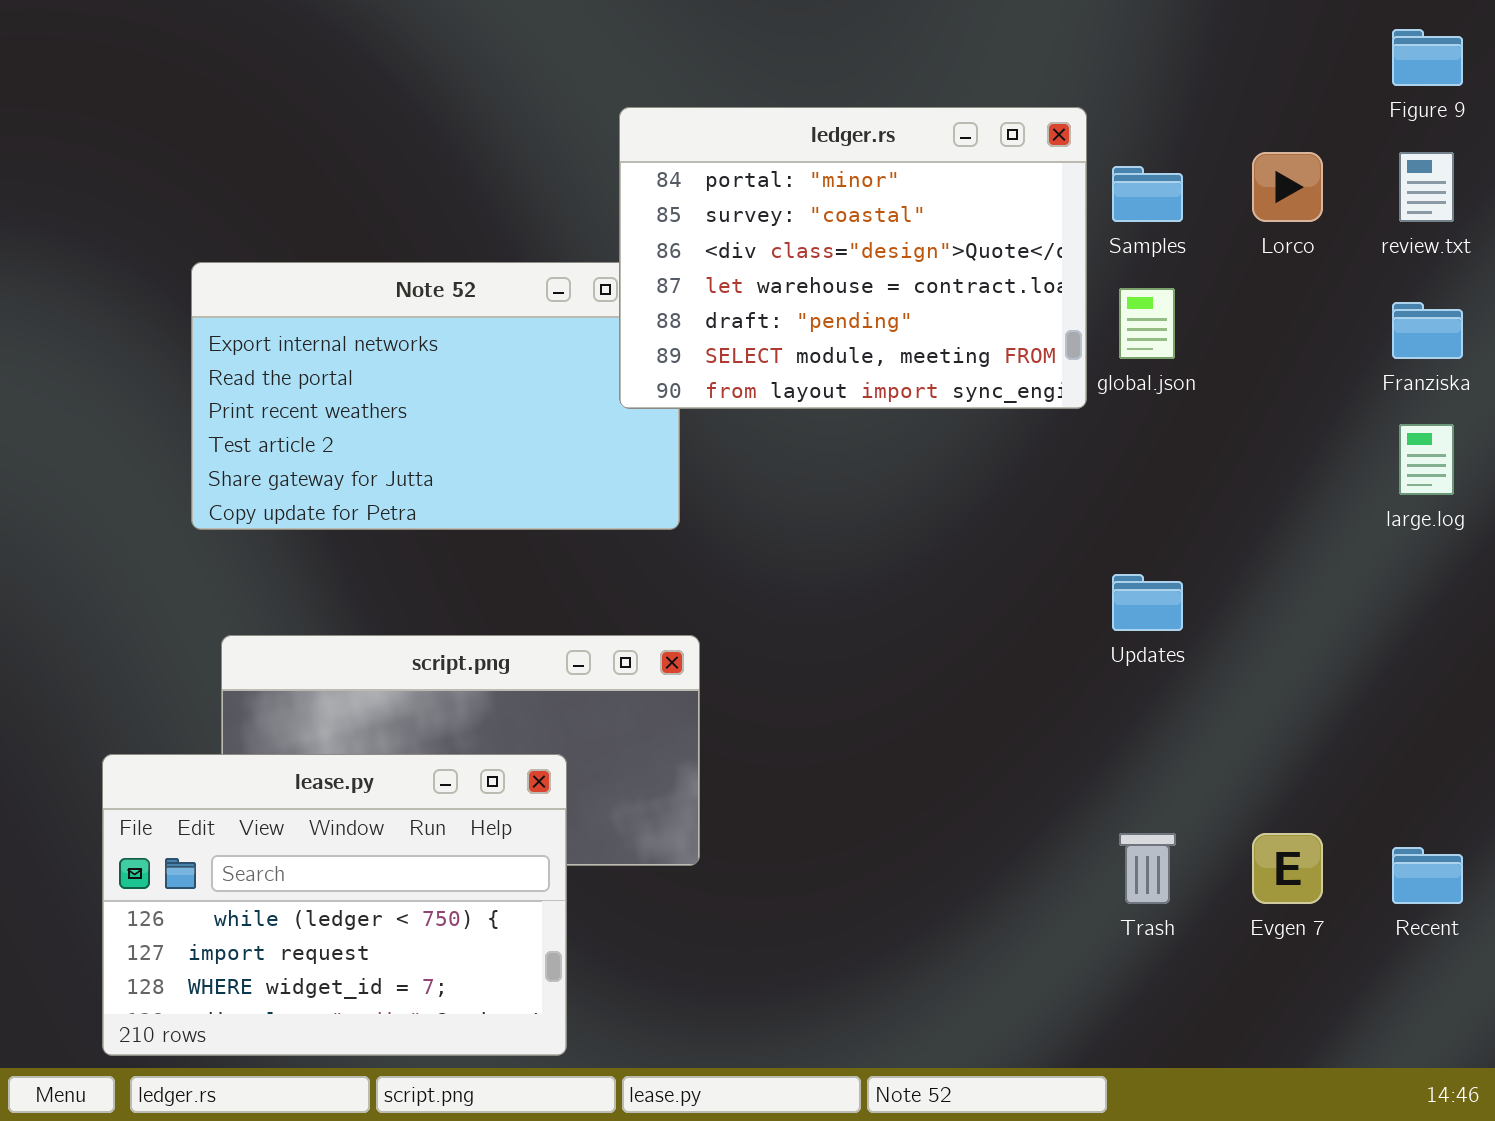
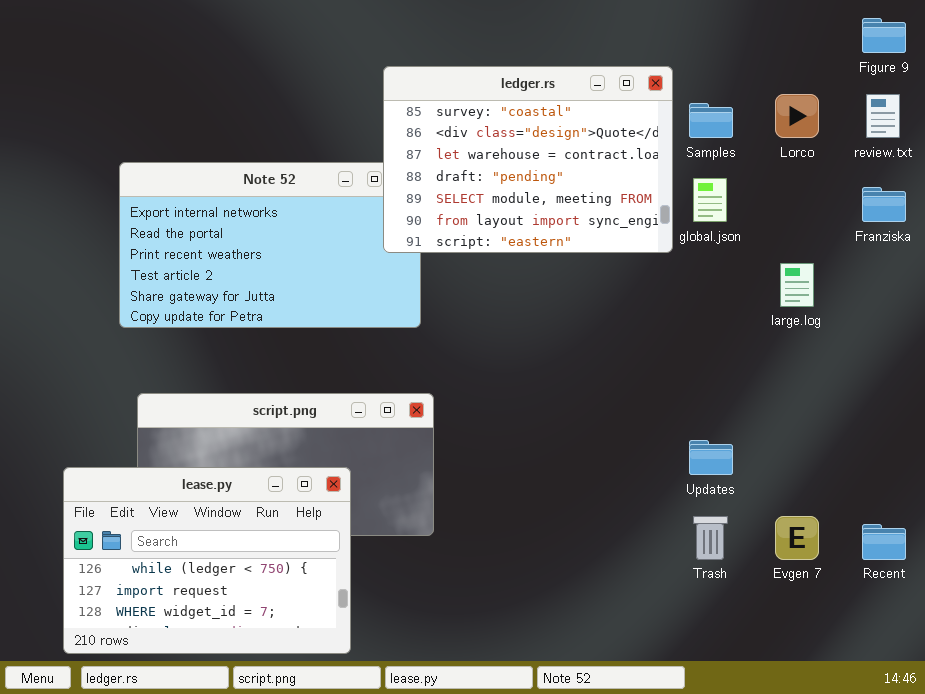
ledger.rs: [619,107,1087,409] -> [383,66,673,253], scrolled down 1 row
large.log: [1399,424,1454,495] -> [780,263,814,307], moved
Updates: [1112,574,1183,631] -> [689,440,733,475], moved

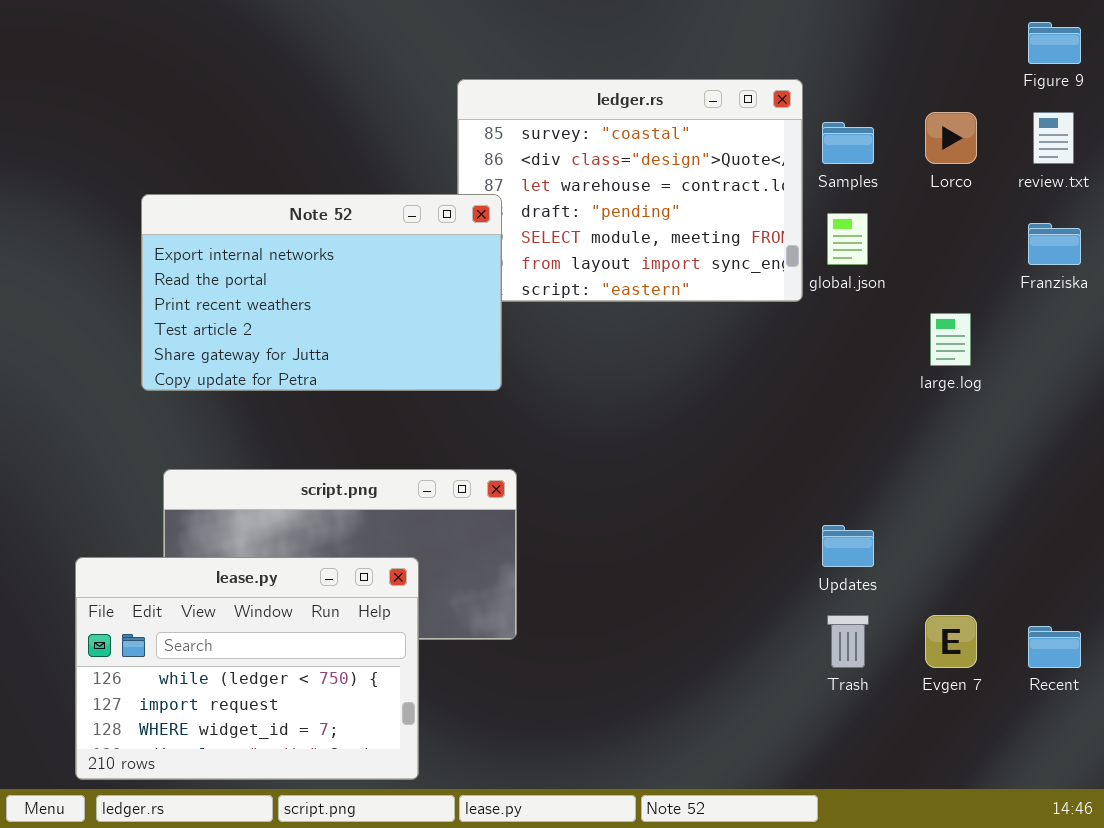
Note 52: [119,162,421,328] -> [141,194,502,391], raised

